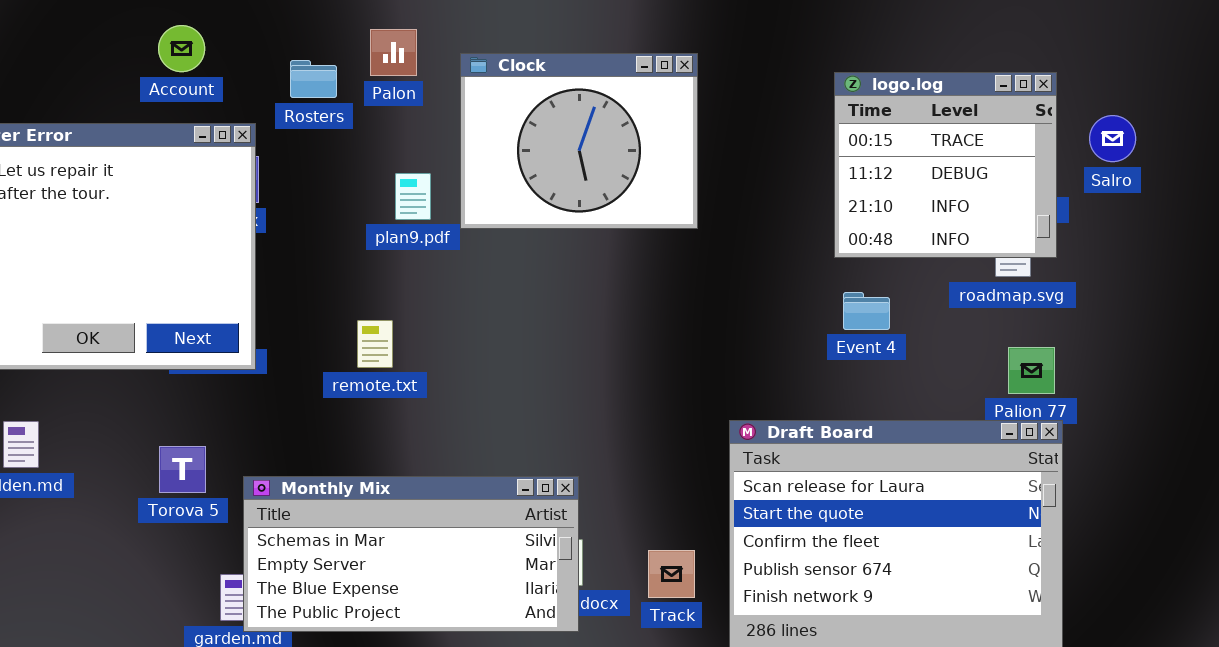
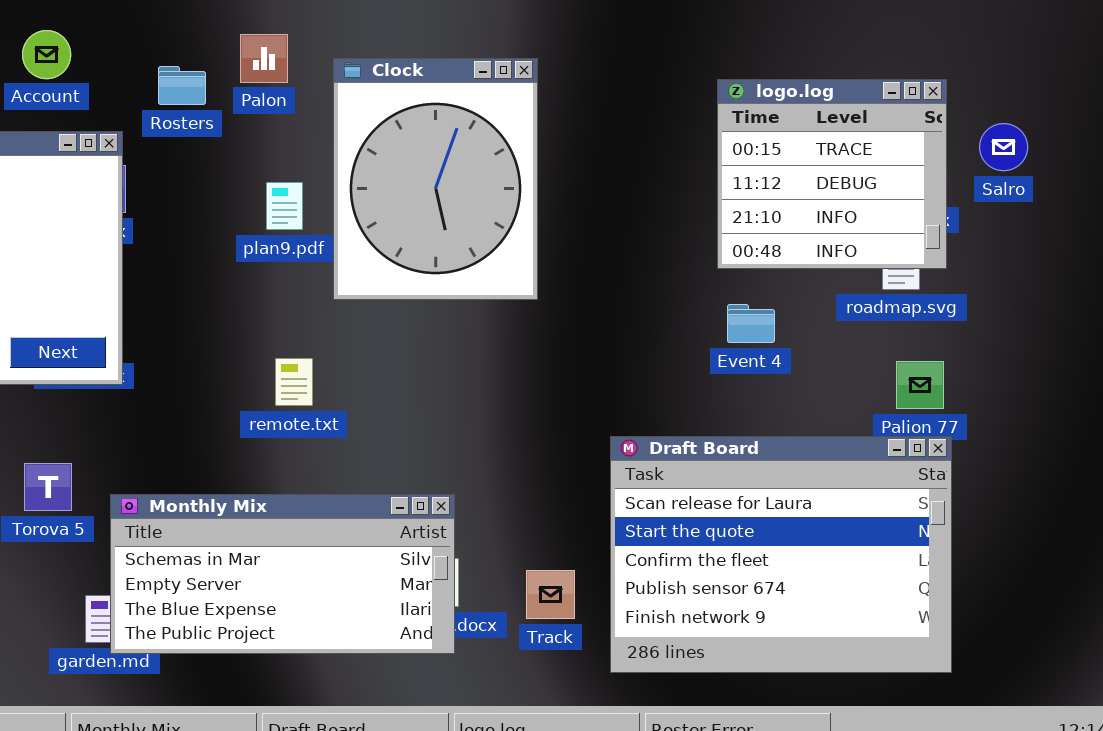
Clock: [460,53,698,229] -> [333,58,538,300], resized
remote.txt: [357,320,393,368] -> [275,358,313,406], moved

